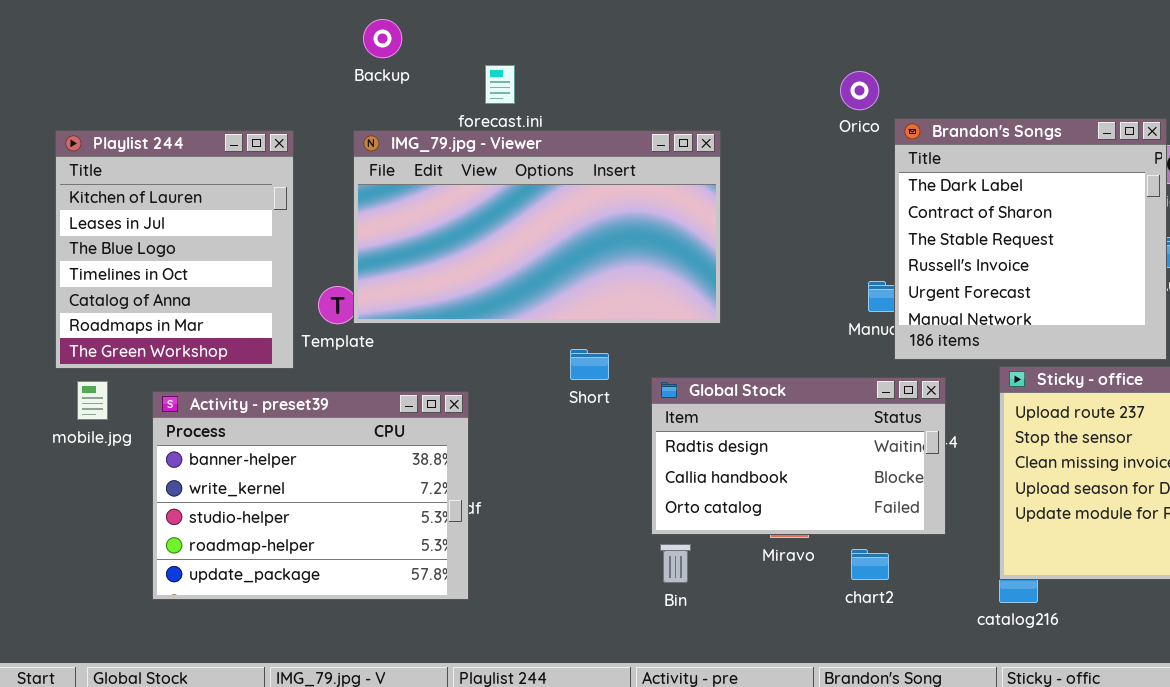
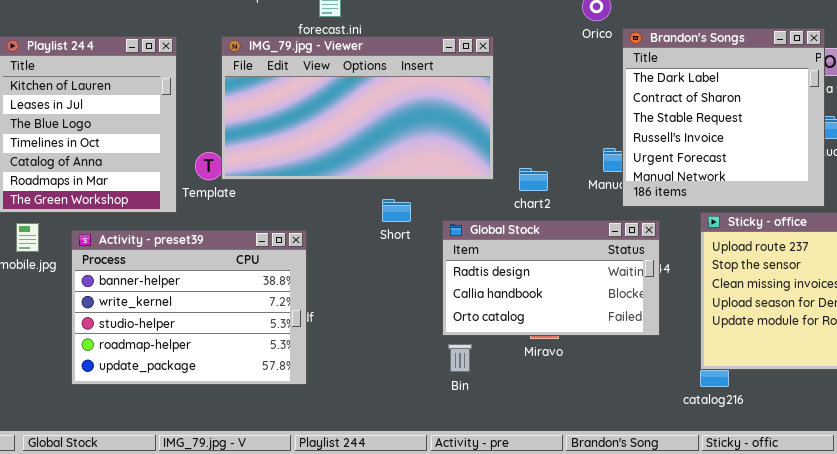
chart2: [851,549,889,580] -> [519,168,548,191], moved

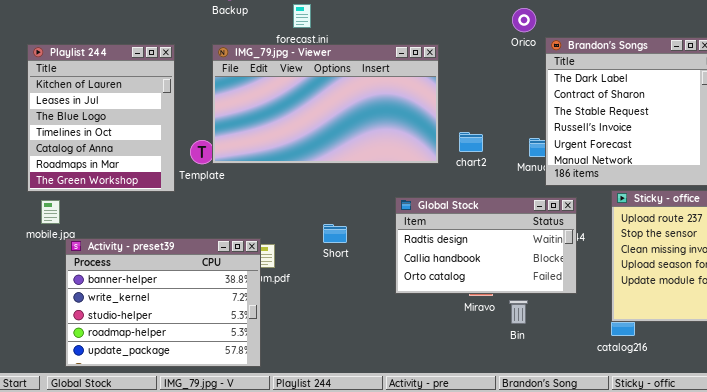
chart2: [519,168,548,191] -> [459,132,483,152], moved
Short: [382,199,411,222] -> [323,224,347,243], moved
Activity - preset39: [71,230,307,385] -> [65,238,261,367], moved
Bin: [448,344,472,372] -> [509,300,528,324], moved

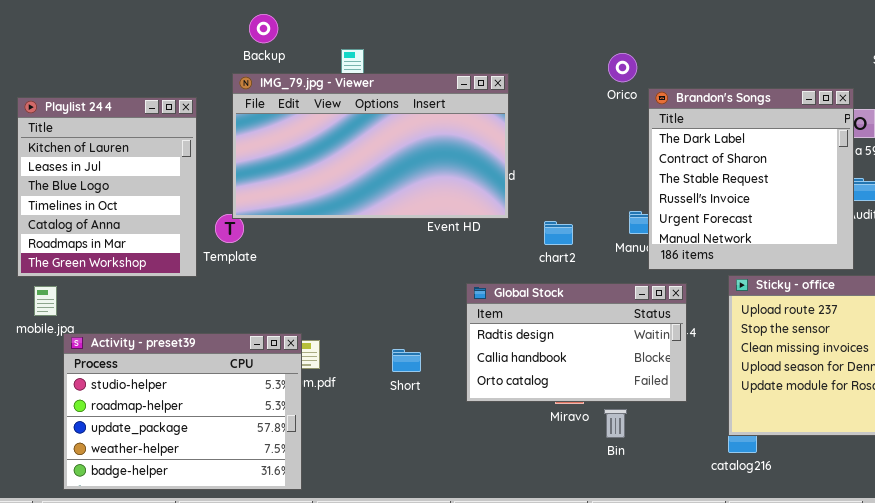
IMG_79.jpg - Viewer: [212,44,439,164] -> [232,73,509,219], moved
chart2: [459,132,483,152] -> [544,221,573,245], moved
Short: [323,224,347,243] -> [392,349,421,372], moved
Activity - preset39: [65,238,261,367] -> [63,333,302,490], scrolled down 2 rows

